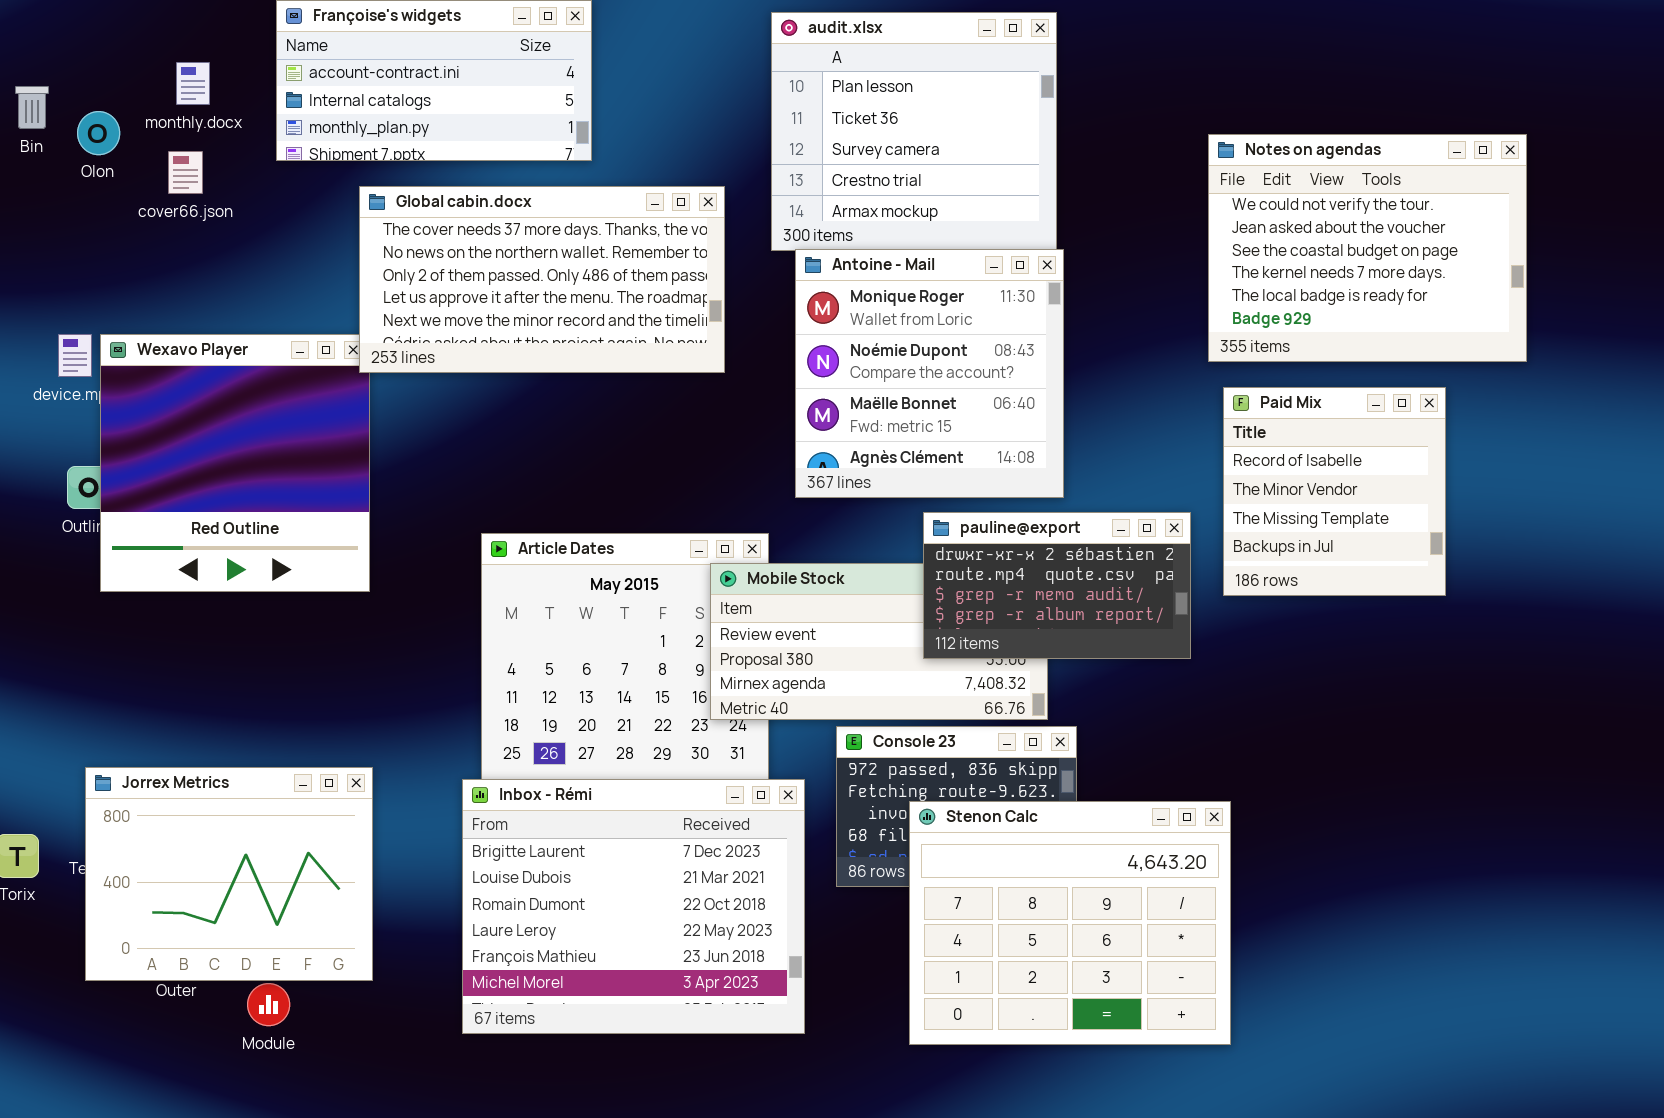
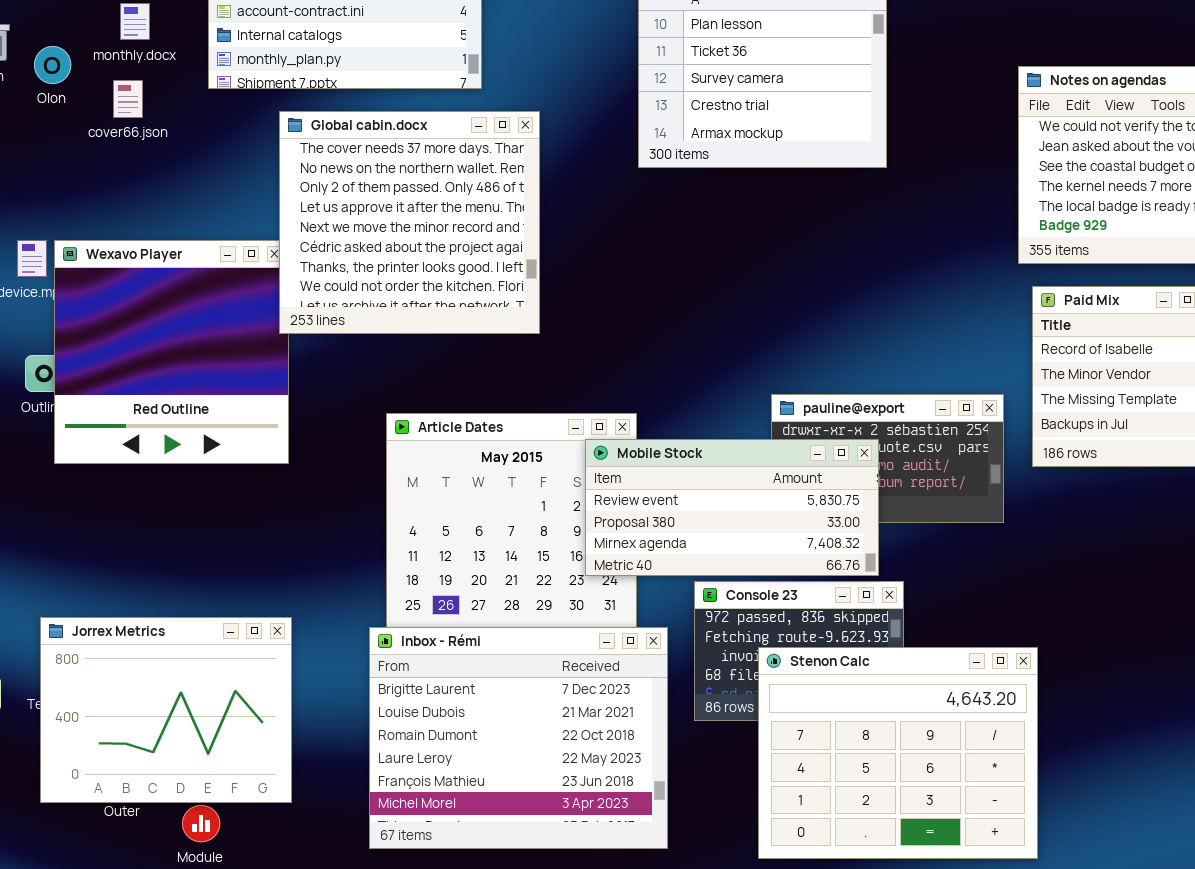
Global cabin.docx: [359,186,725,373] -> [279,111,540,334], resized
Antoine - Mail: [795,249,1064,498] -> none, closed
Mobile Stock: [710,563,1048,720] -> [585,439,879,576], raised

